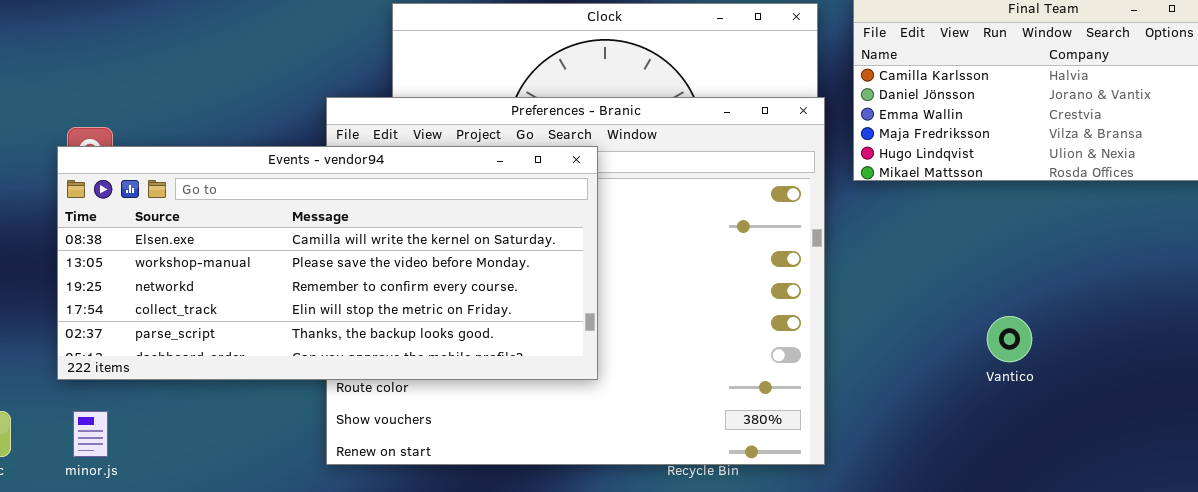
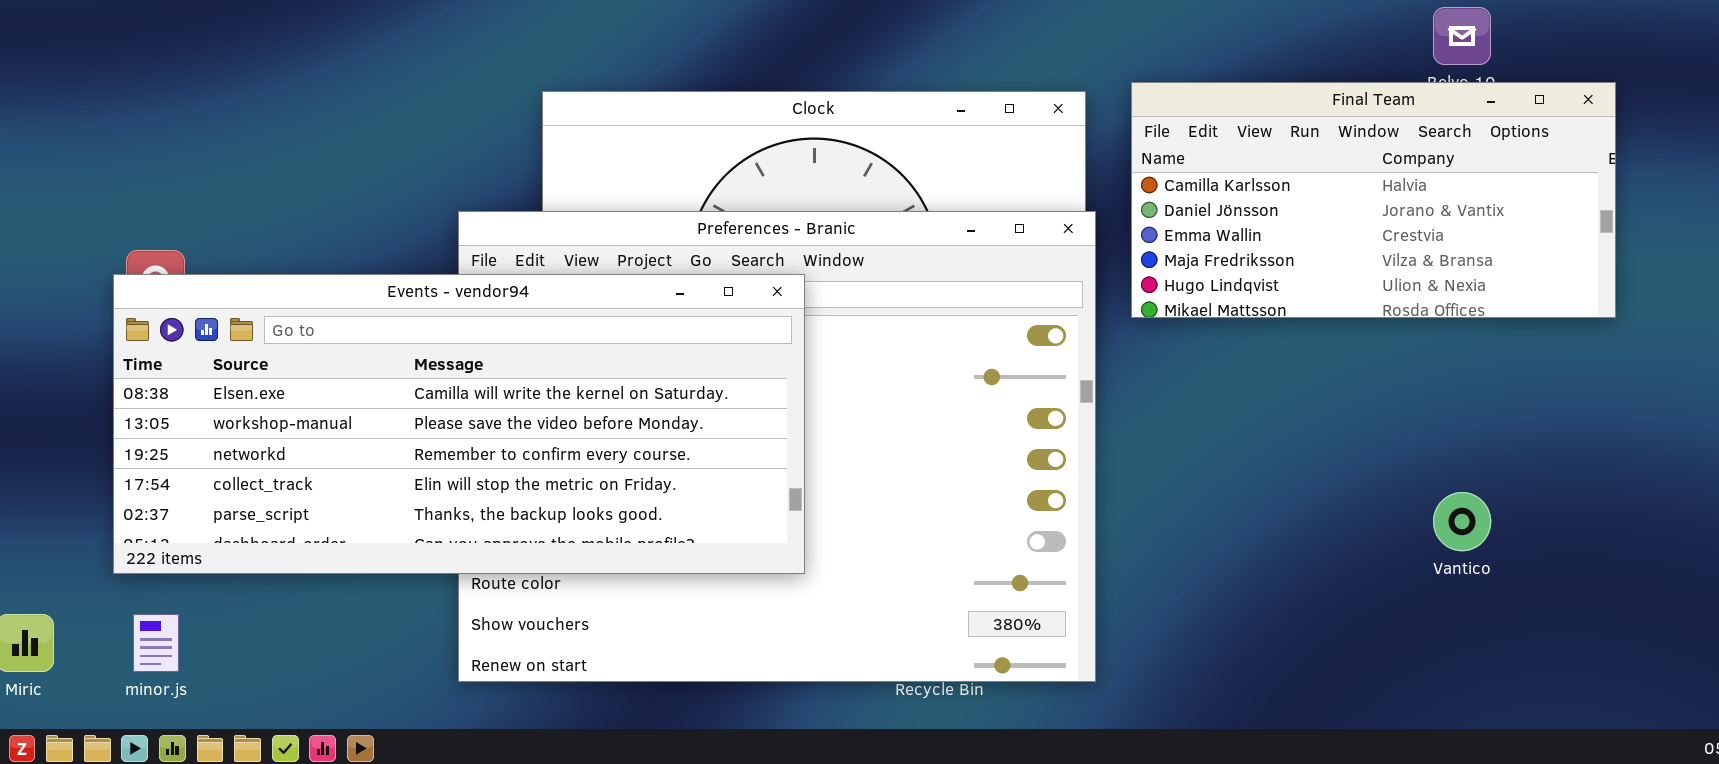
Vantico: [987,316,1032,362] -> [1433,492,1491,551], moved

